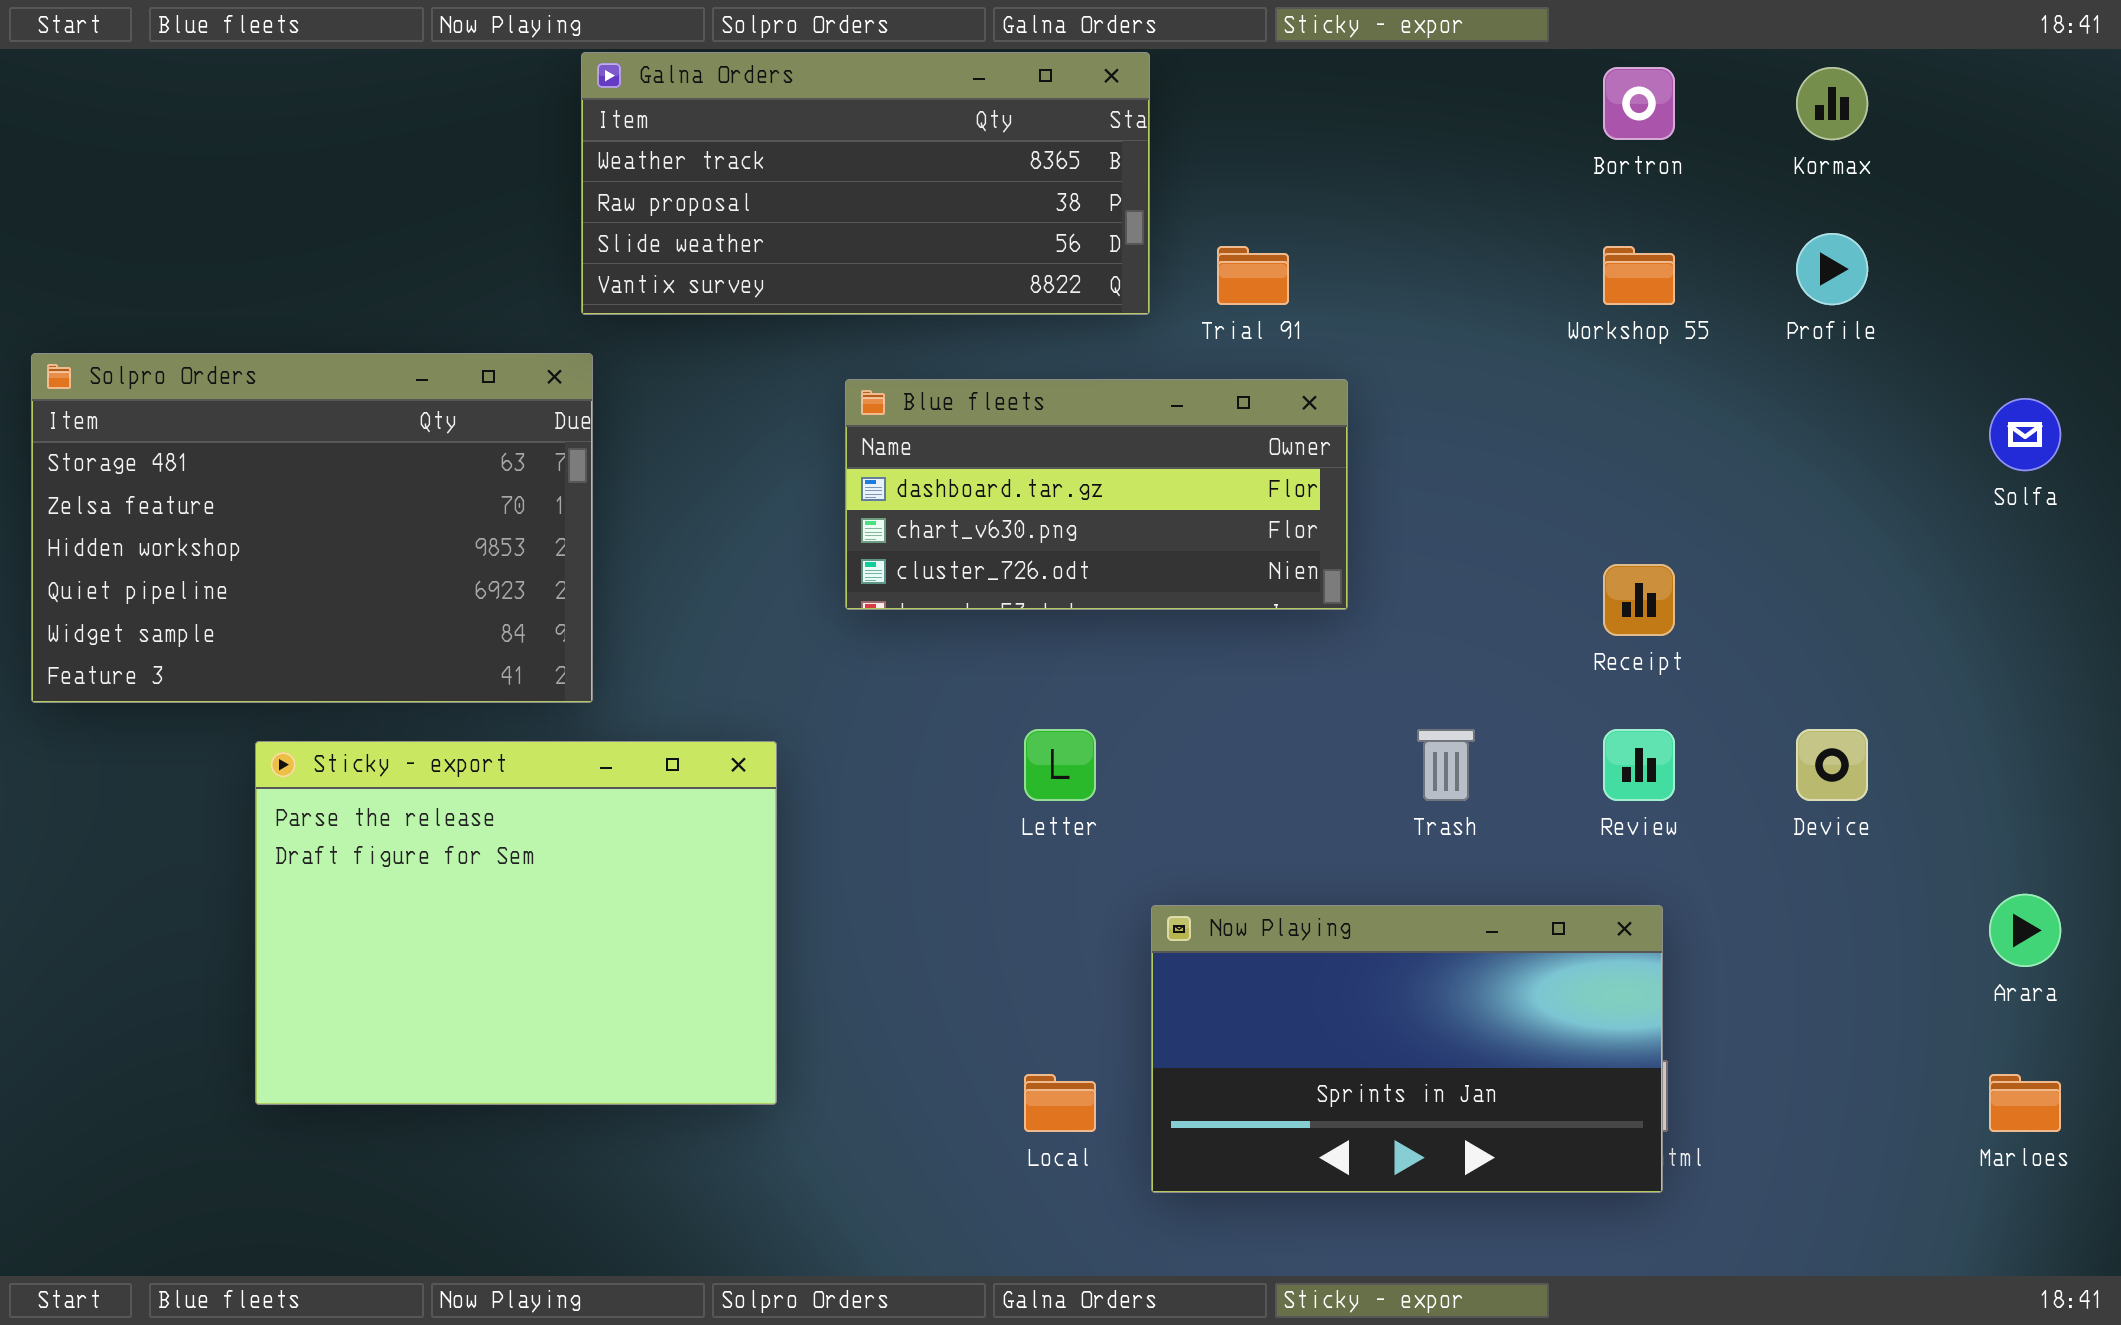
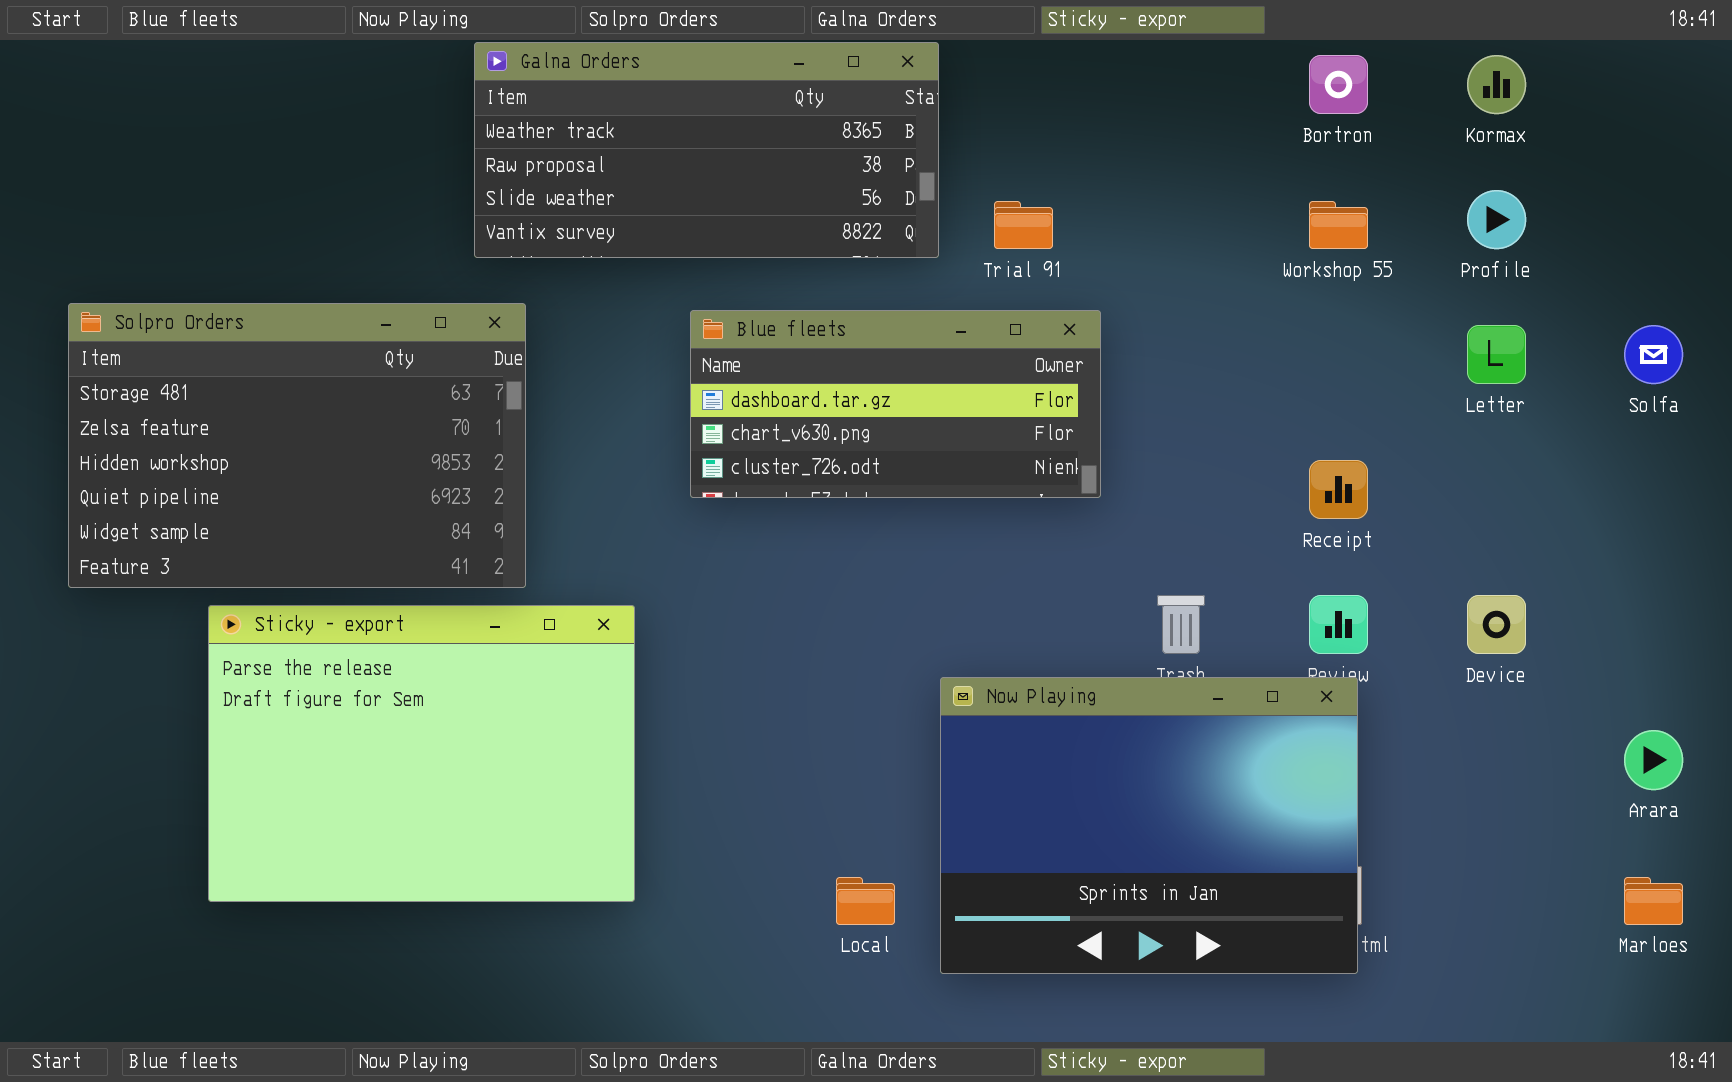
Solpro Orders: [31,353,593,703] -> [68,303,526,588], moved
Letter: [1024,729,1096,801] -> [1467,325,1526,384], moved
Now Playing: [1151,905,1663,1193] -> [940,677,1358,974], resized

